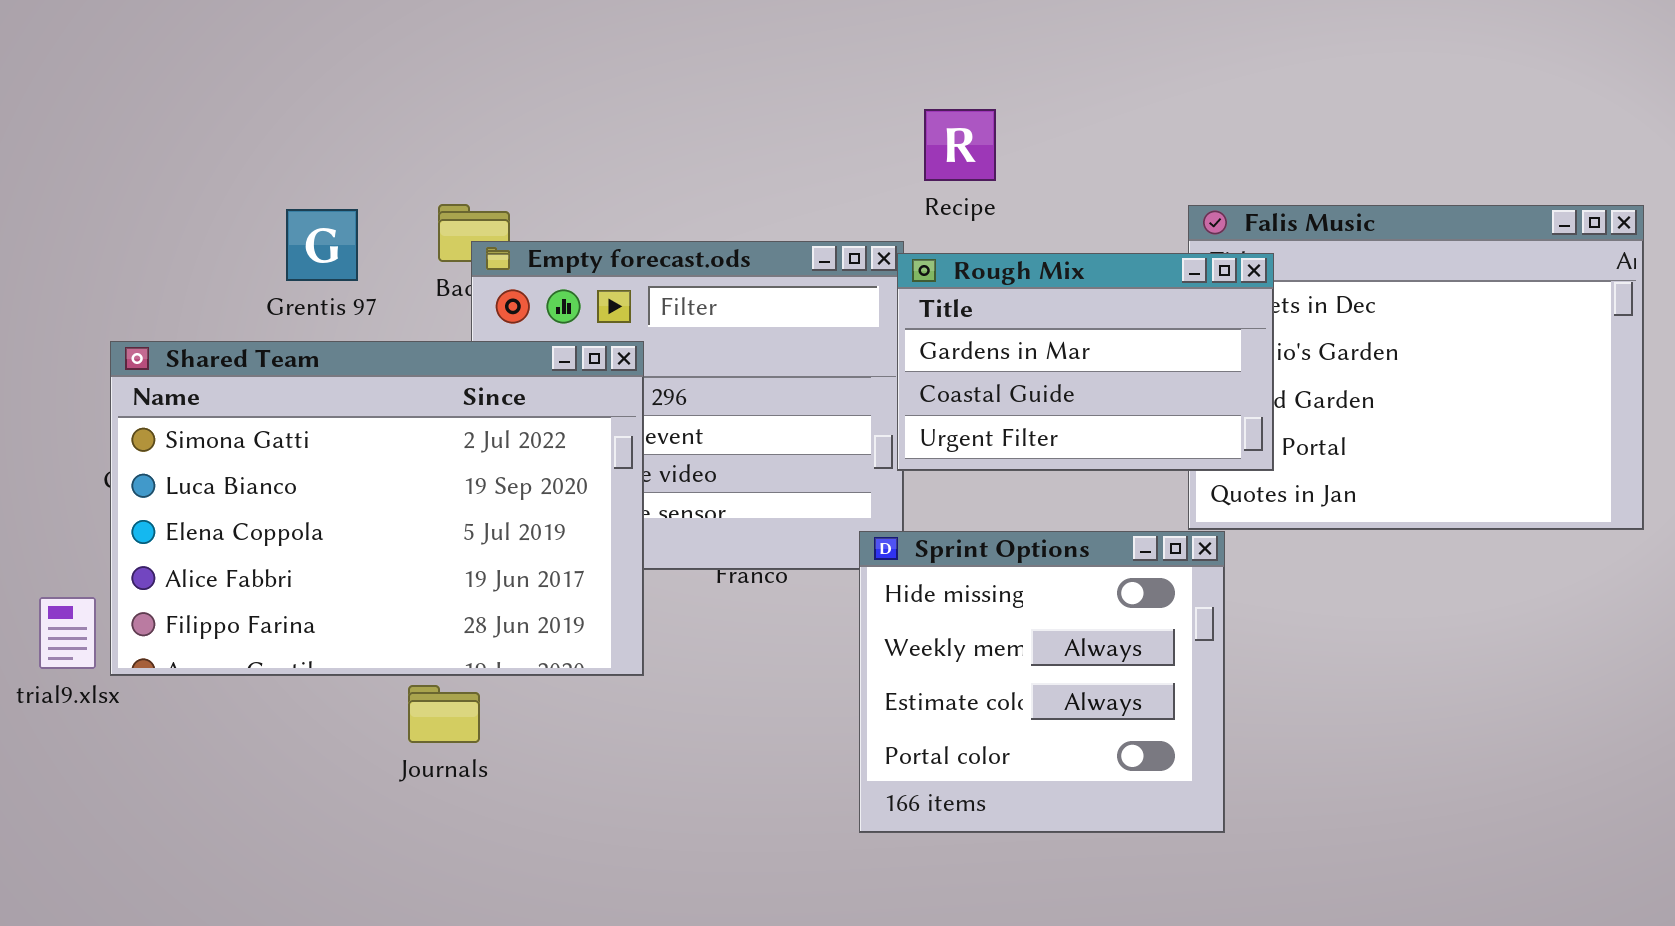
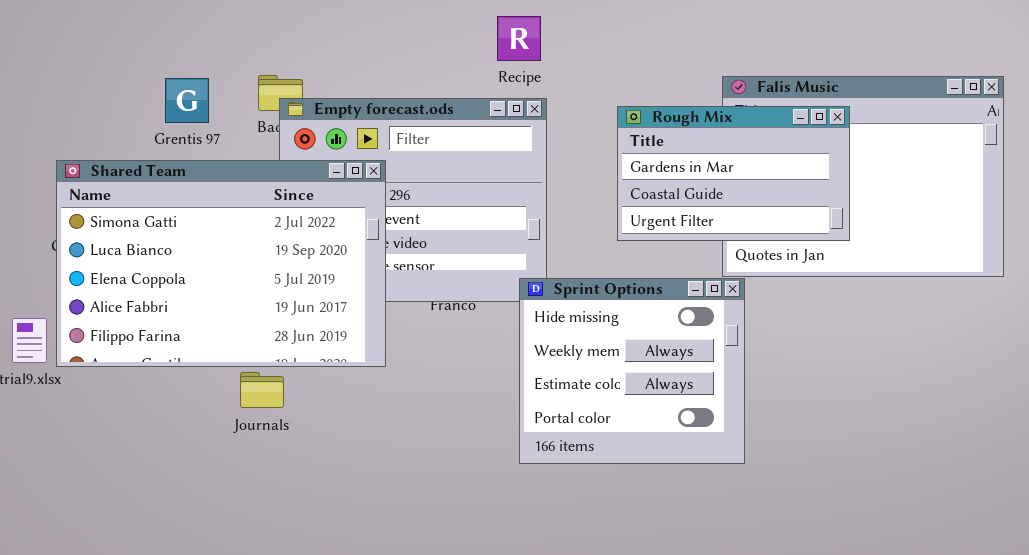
Recipe: [924,109,996,181] -> [497,16,541,61], moved
Rough Mix: [897,253,1274,471] -> [617,106,850,241], moved

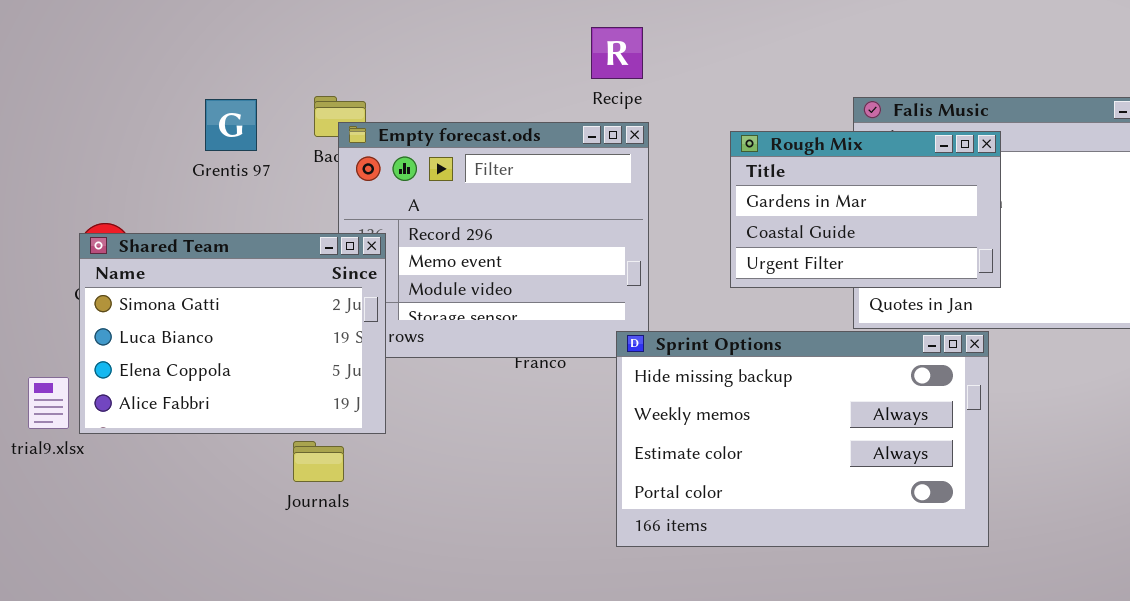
Shared Team: [56,160,386,367] -> [79,233,386,434], resized
Sprint Options: [519,278,745,464] -> [616,331,989,547], resized

